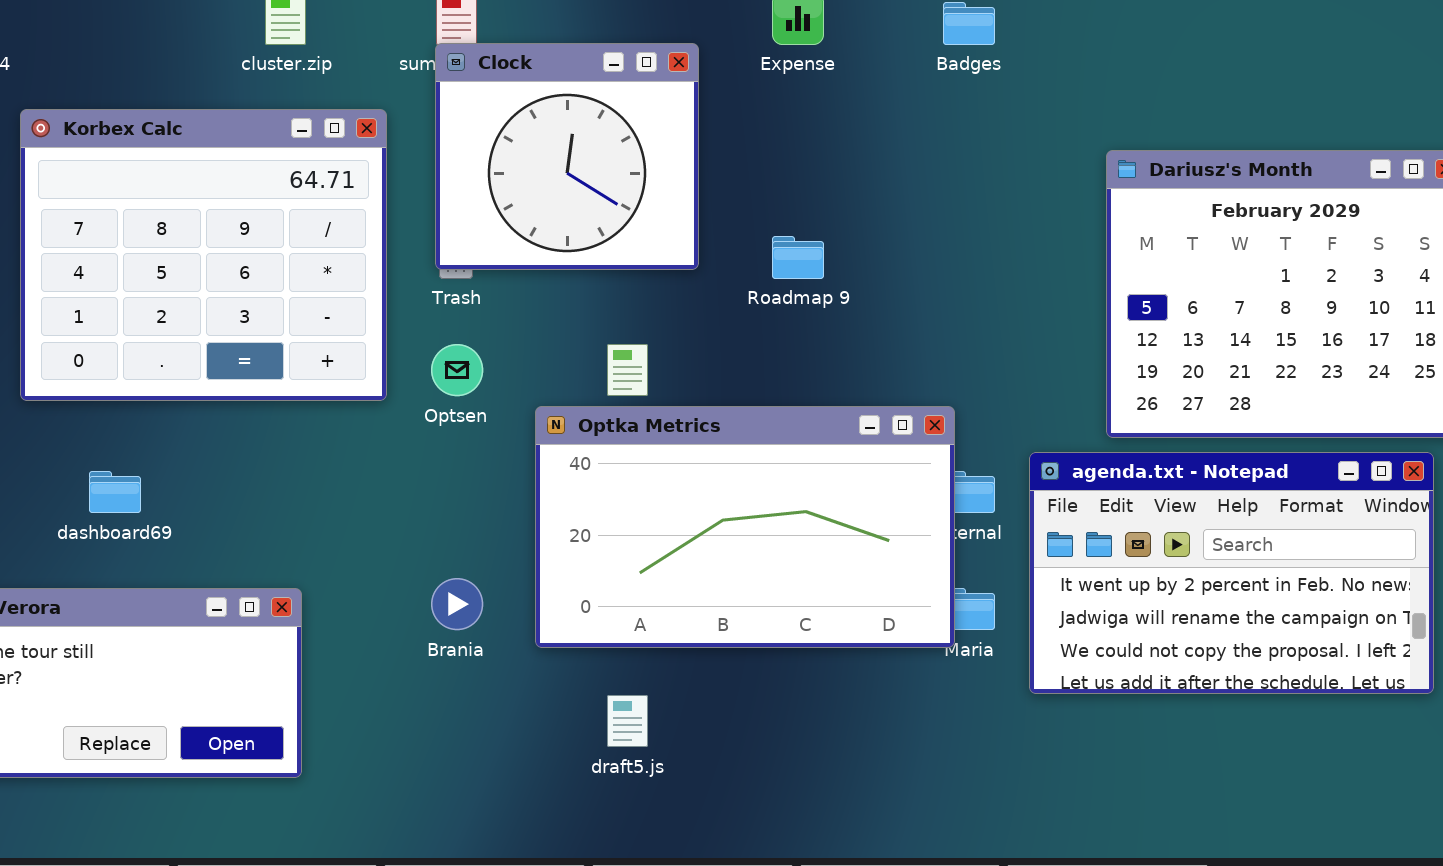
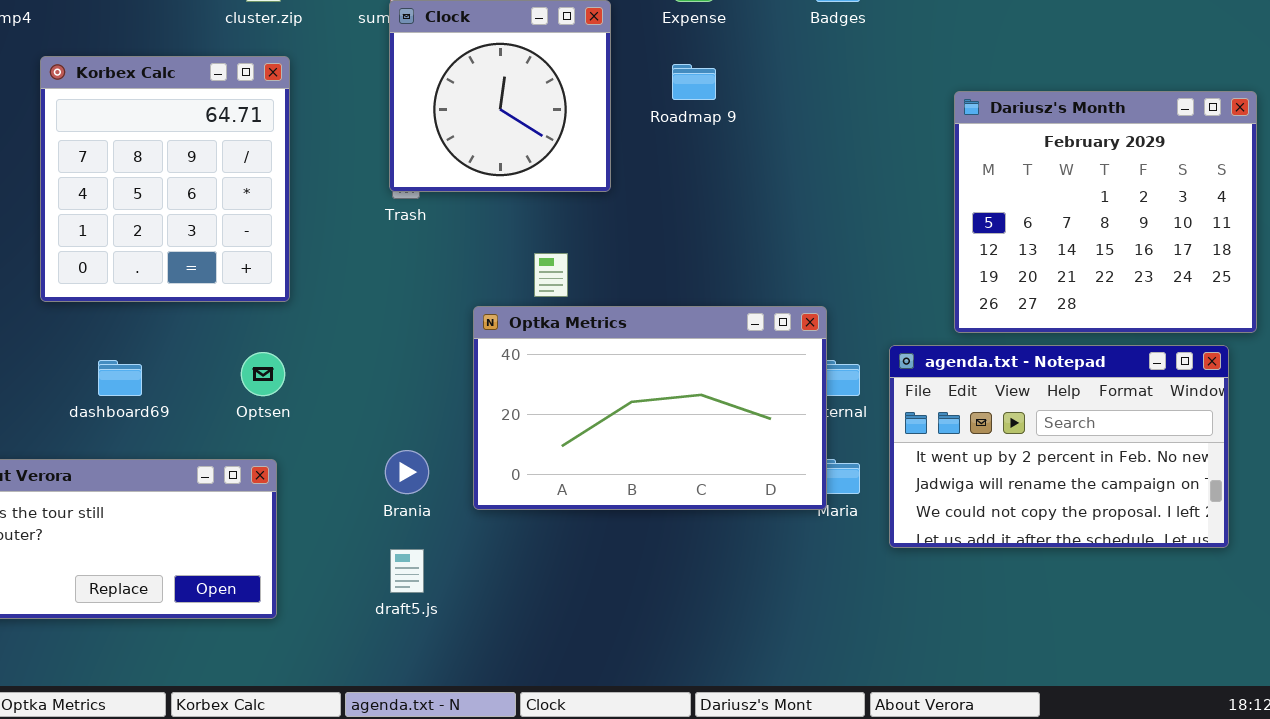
Korbex Calc: [20,109,387,401] -> [40,56,290,302], resized
Roadmap 9: [772,236,824,279] -> [672,64,716,100], moved
Optsen: [431,344,483,396] -> [241,352,285,396], moved
draft5.js: [607,695,648,747] -> [390,549,424,593], moved

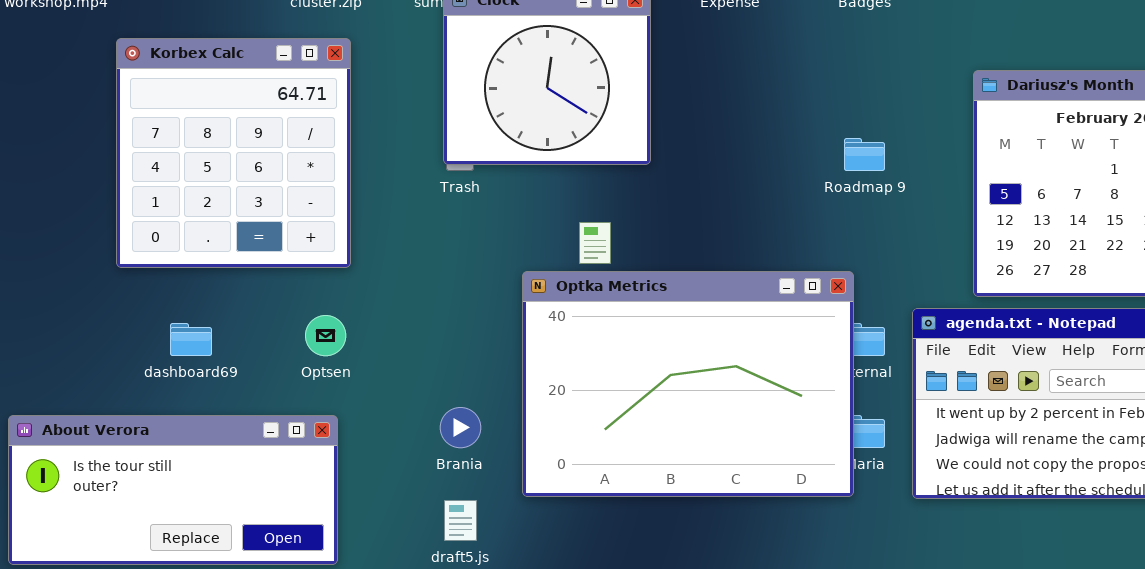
Roadmap 9: [672,64,716,100] -> [844,138,885,171], moved
Optka Metrics: [473,306,827,510] -> [522,271,854,497], resized

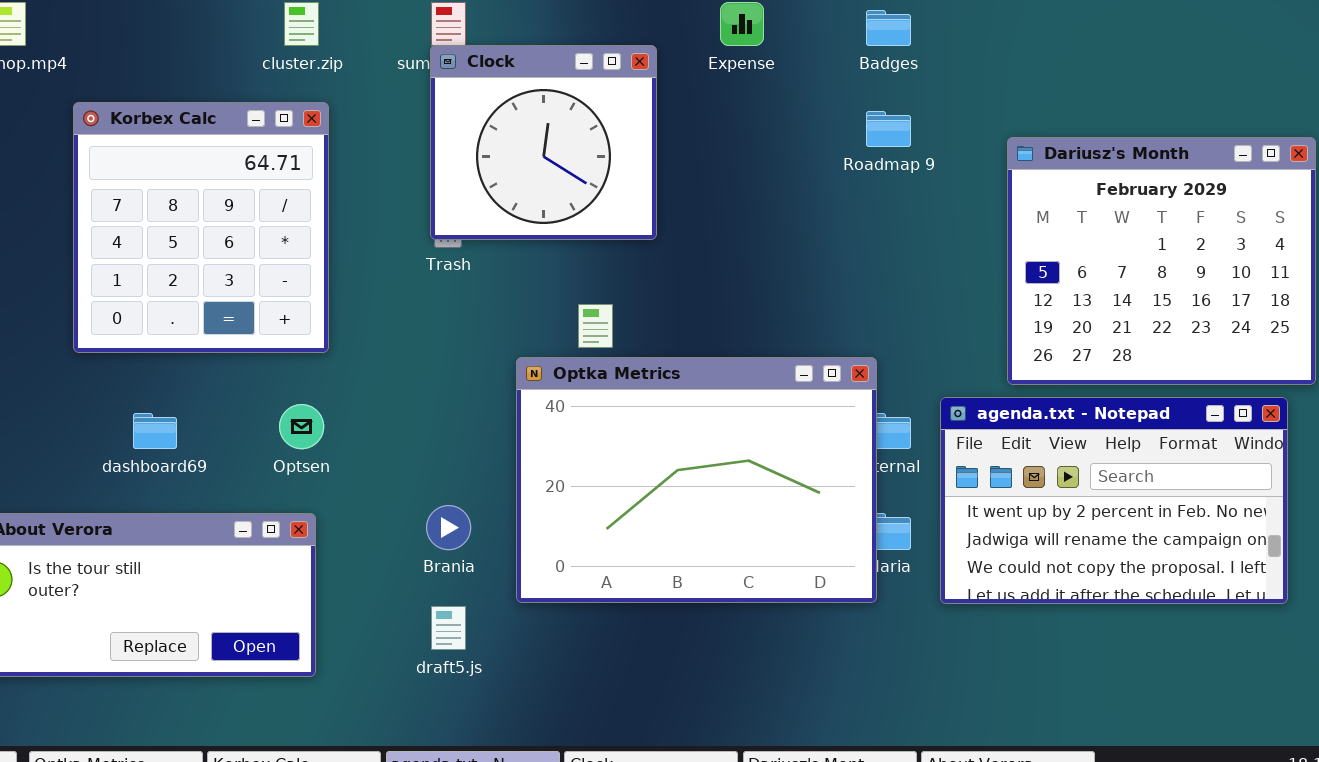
Roadmap 9: [844,138,885,171] -> [866,111,911,147], moved

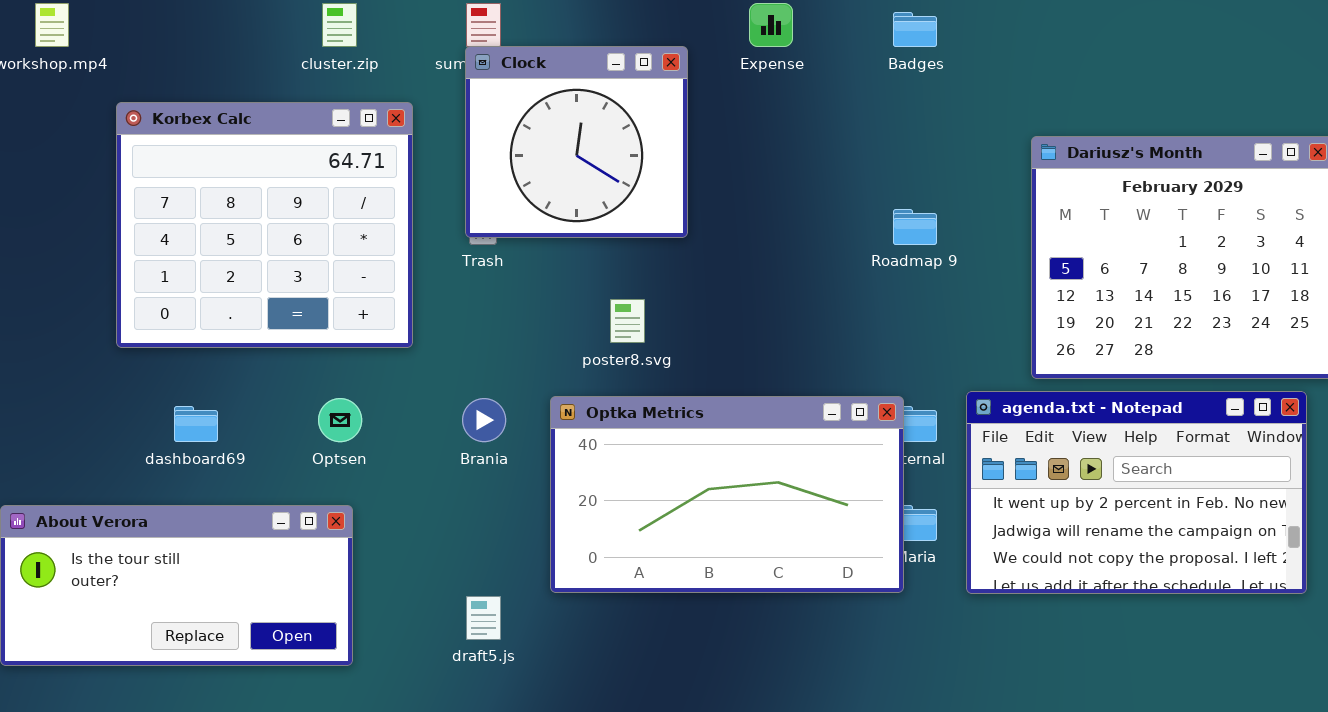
Korbex Calc: [73,102,329,353] -> [116,102,413,348], resized
Roadmap 9: [866,111,911,147] -> [893,209,937,245], moved
Optka Metrics: [516,357,877,603] -> [550,396,904,593], resized
Brania: [426,505,471,550] -> [462,398,506,442], moved

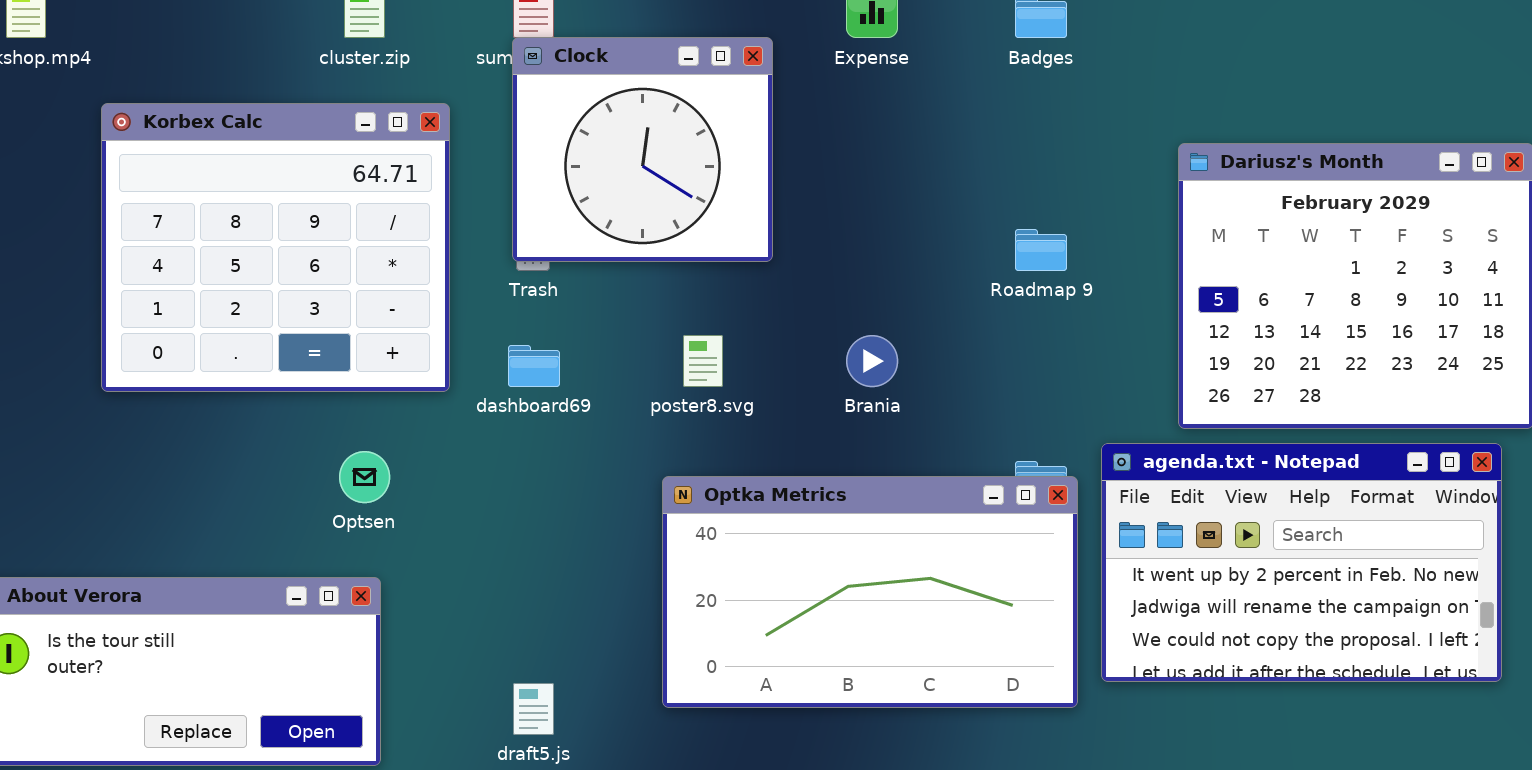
Optka Metrics: [550,396,904,593] -> [662,476,1078,708], moved
Brania: [462,398,506,442] -> [846,335,898,387], moved
dashboard69: [174,406,218,442] -> [508,345,560,387], moved

